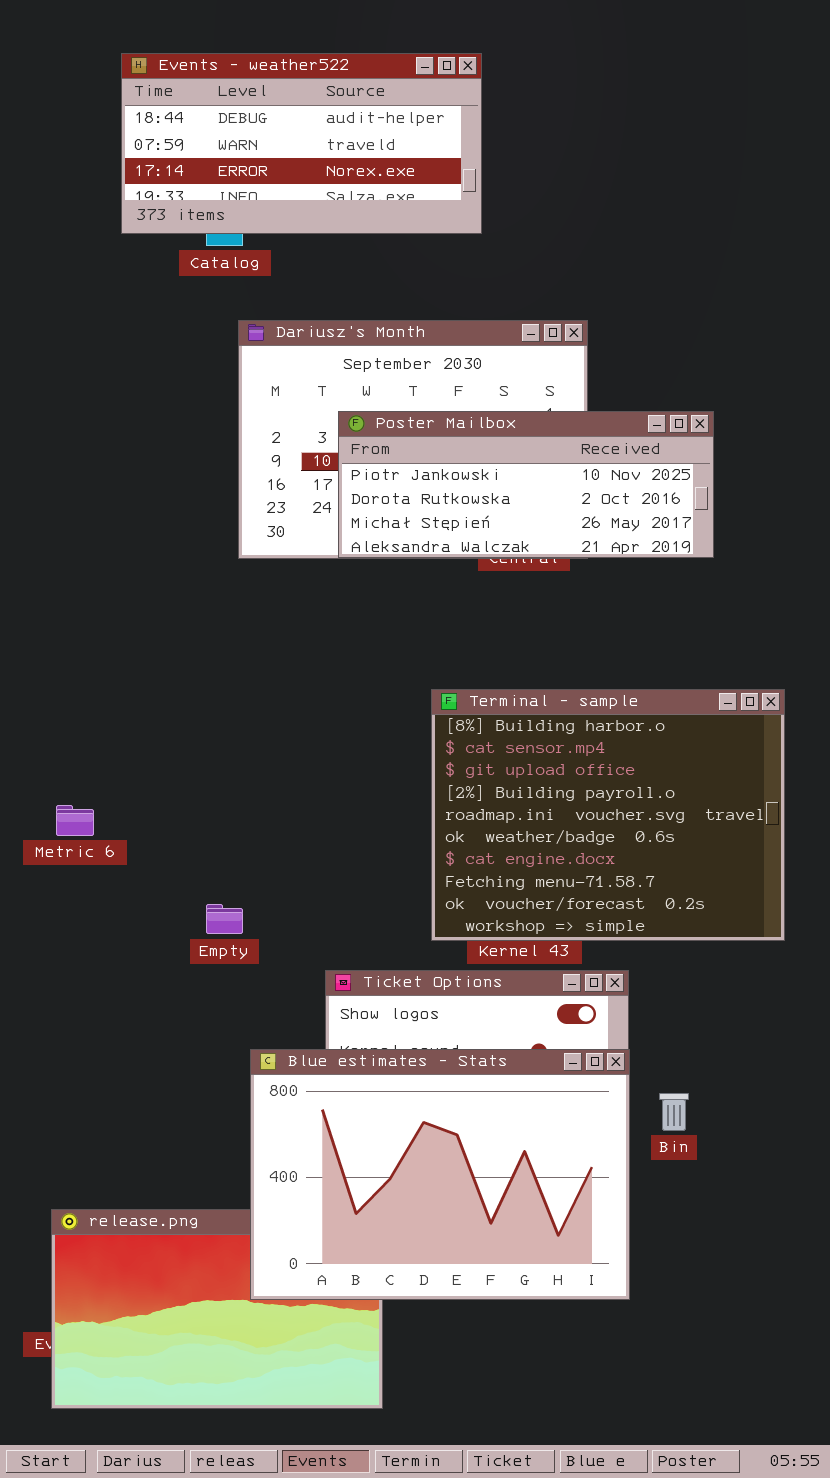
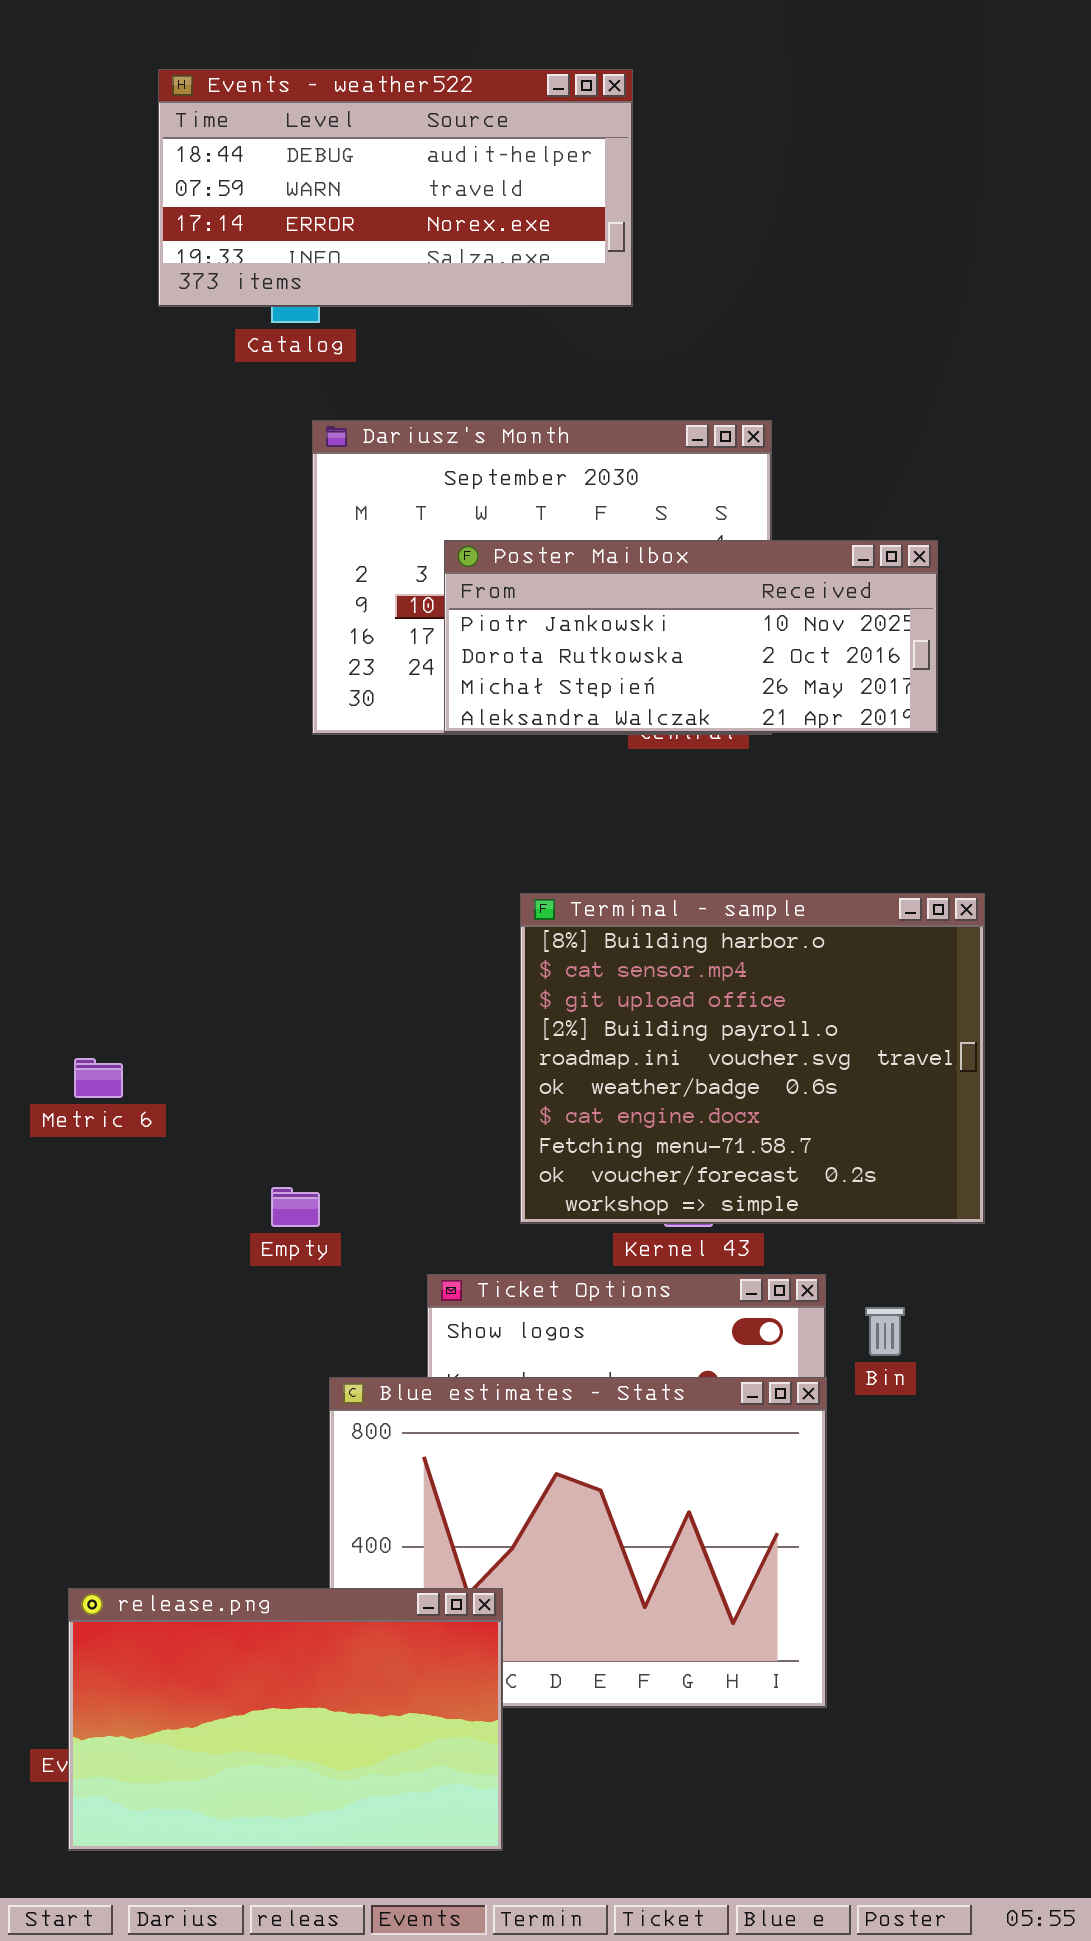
Terminal - sample: [431,689,785,941] -> [520,893,985,1224], moved
Bin: [659,1093,689,1131] -> [865,1307,905,1356], moved
release.png: [51,1209,383,1409] -> [68,1588,503,1851], raised

